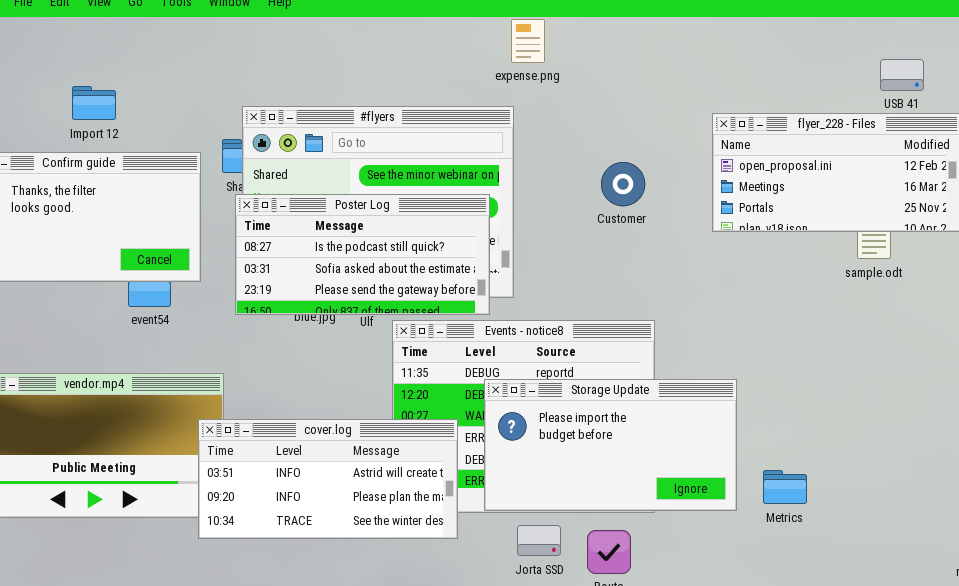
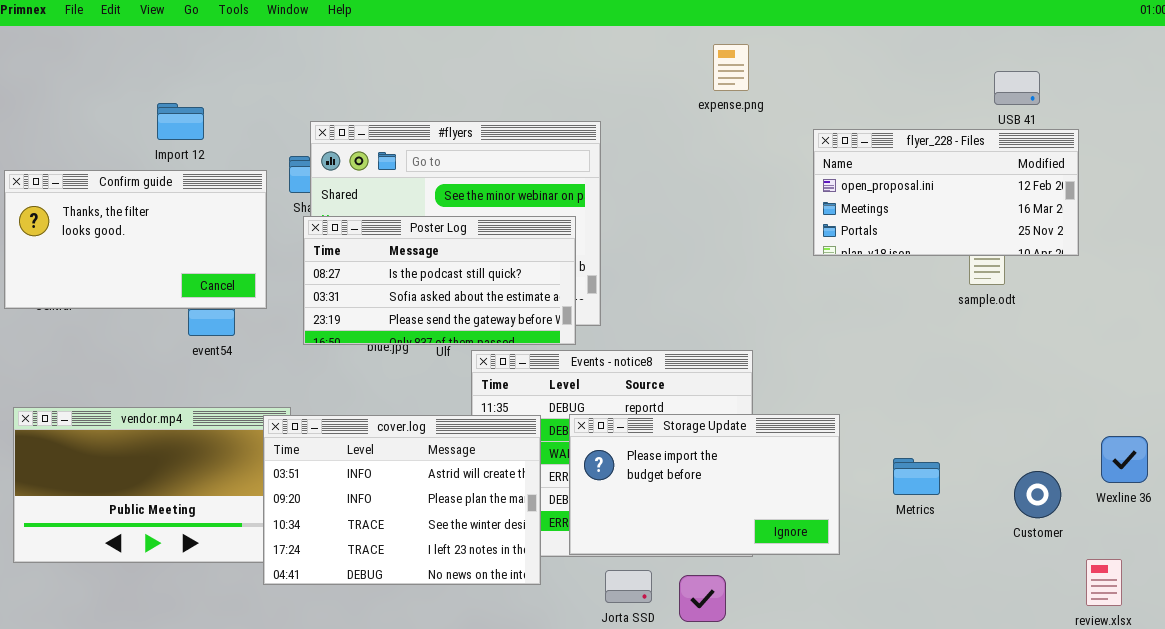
expense.png: [511,19,545,63] -> [713,44,749,91], moved
Import 12: [72,86,116,120] -> [157,103,204,140], moved
Customer: [601,162,645,206] -> [1014,471,1061,518], moved
cover.log: [198,419,458,539] -> [263,415,541,585], resized
Metrics: [763,470,807,504] -> [893,458,940,495], moved

